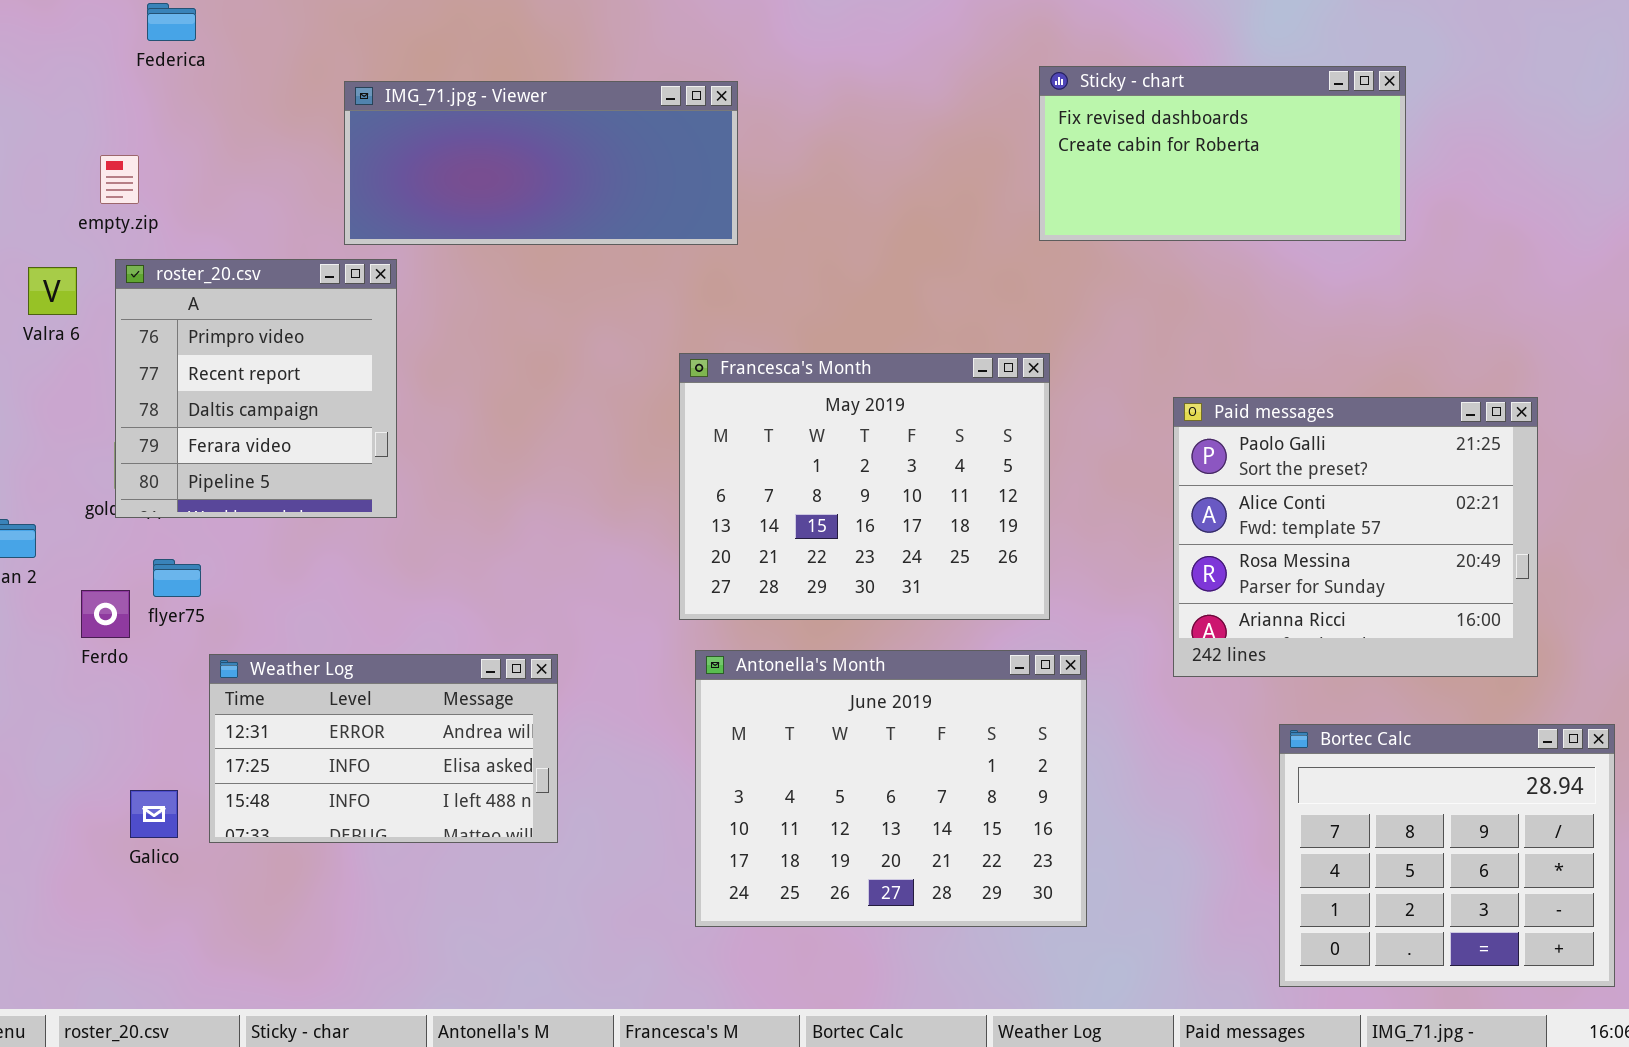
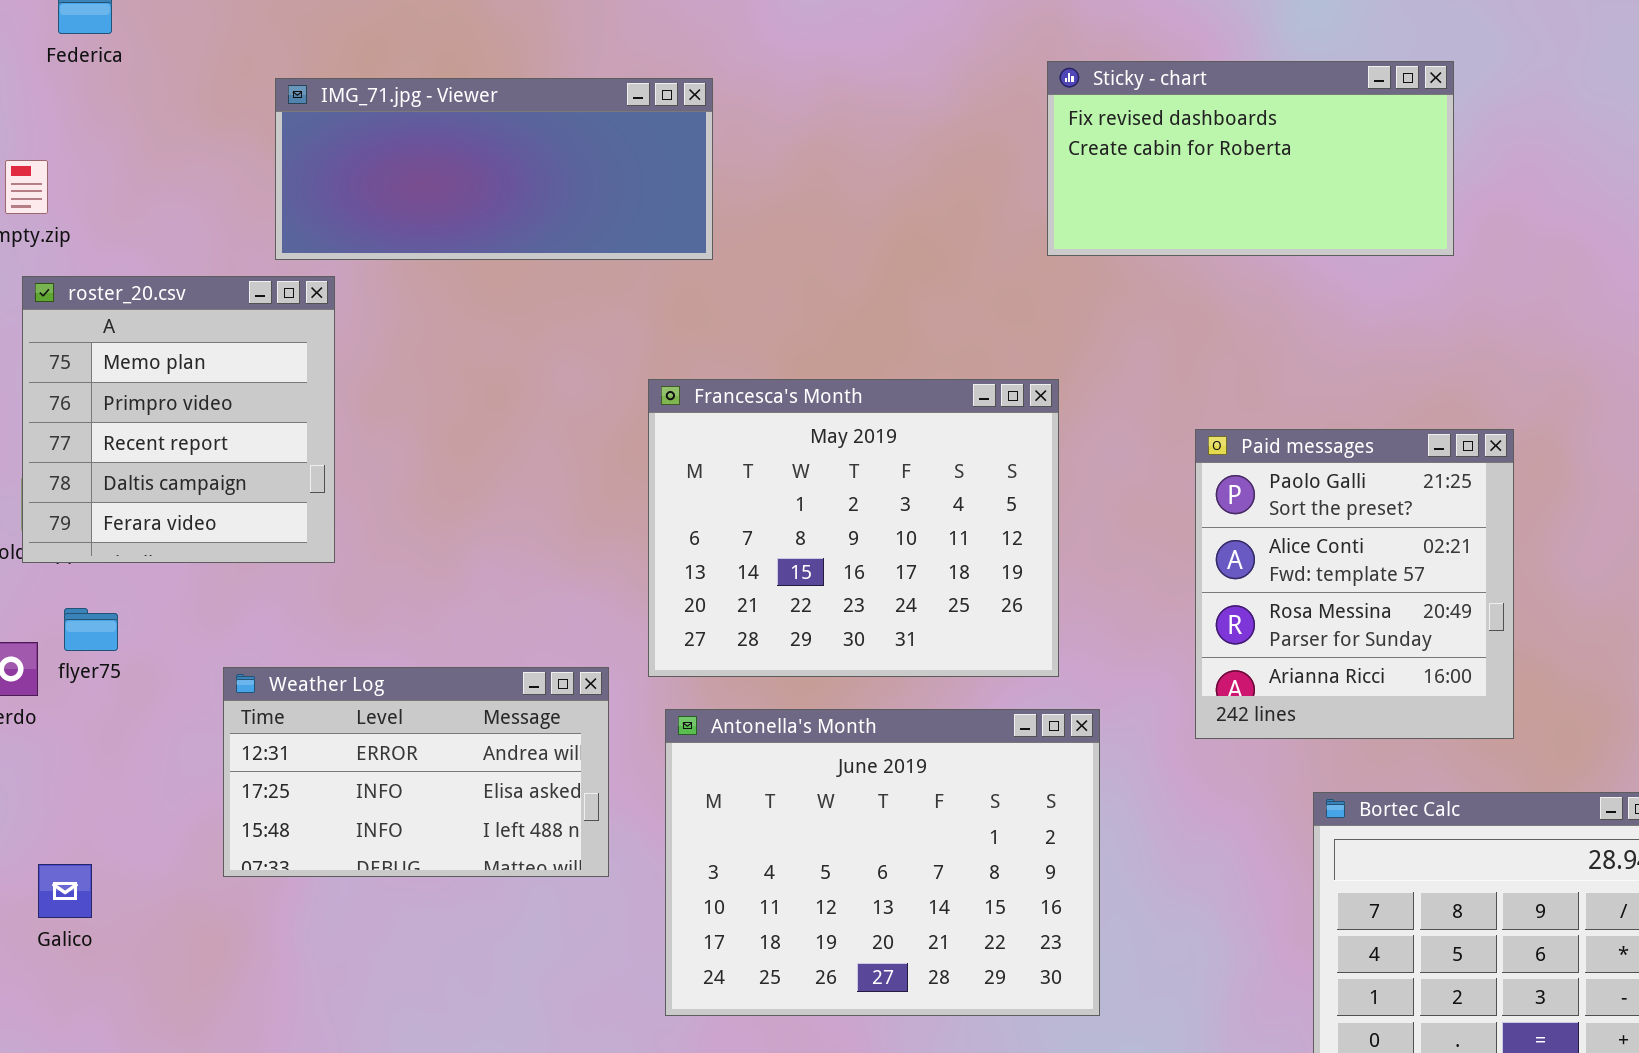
roster_20.csv: [115,259,397,518] -> [22,276,335,563], scrolled up 1 row
Paid messages: [1173,397,1538,677] -> [1195,429,1514,739], resized
Weather Log: [209,654,558,843] -> [223,667,609,877], moved

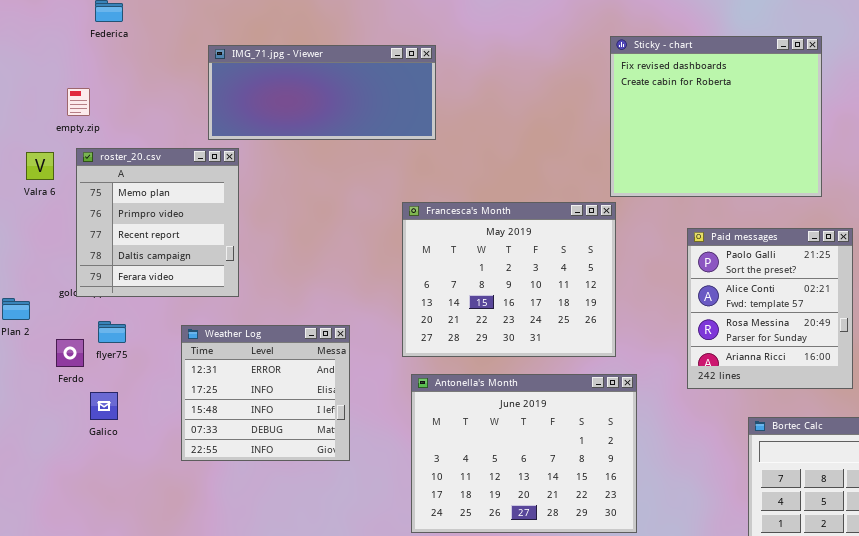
Sticky - chart: [1047,61,1454,256] -> [610,36,822,197], resized
Weather Log: [223,667,609,877] -> [181,325,350,461], resized
Galico: [38,864,92,918] -> [90,392,118,420], moved

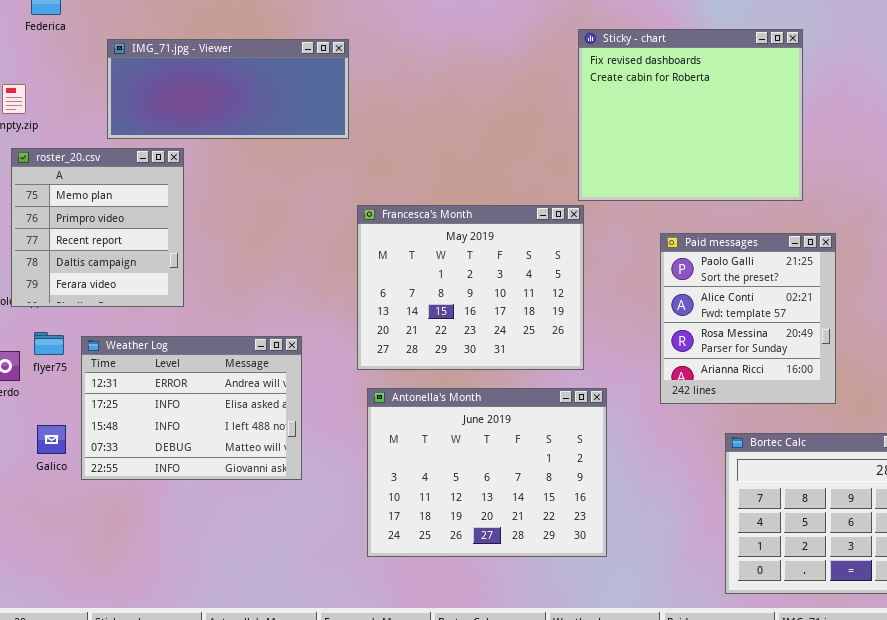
IMG_71.jpg - Viewer: [208,45,436,140] -> [107,39,349,139], moved
Weather Log: [181,325,350,461] -> [81,336,302,480], resized
Galico: [90,392,118,420] -> [37,425,66,454], moved

